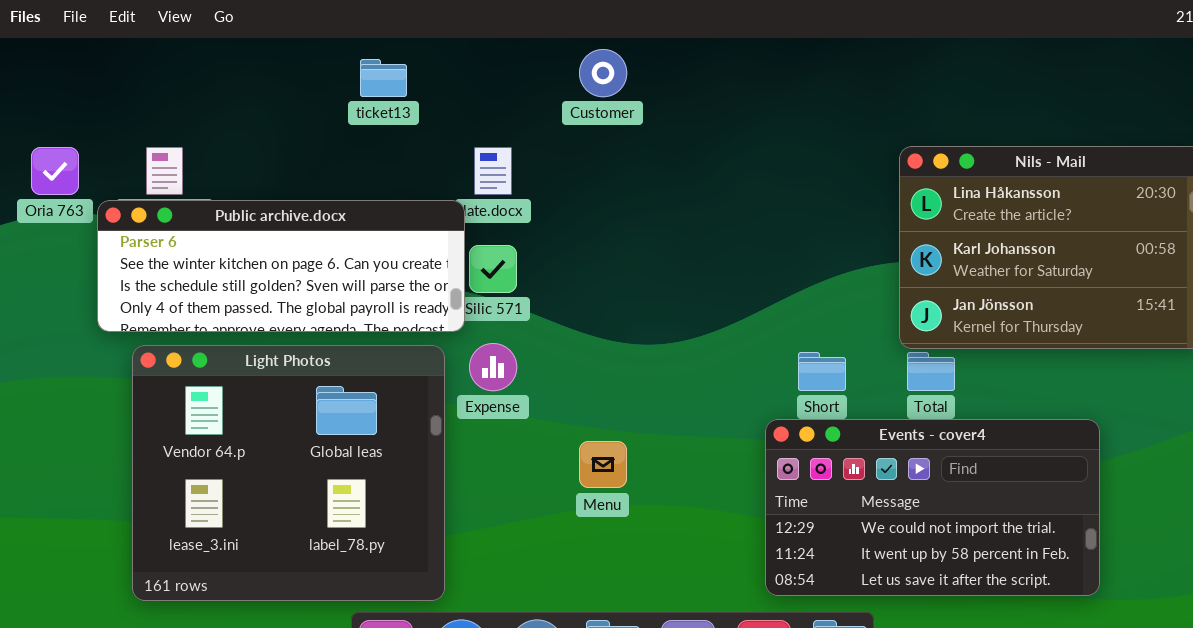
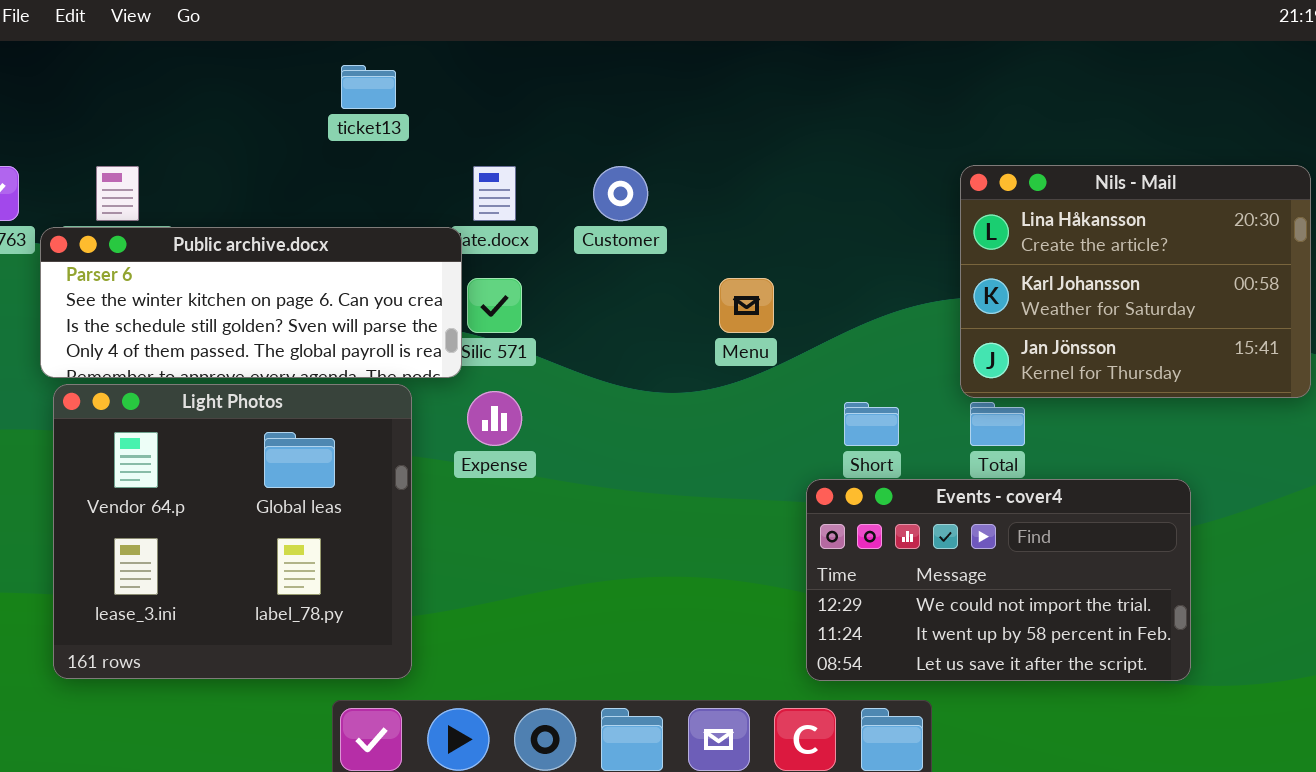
Customer: [579,49,627,97] -> [593,166,648,221], moved
Light Photos: [132,345,445,601] -> [53,384,412,679], moved
Menu: [579,441,627,488] -> [719,278,774,333], moved

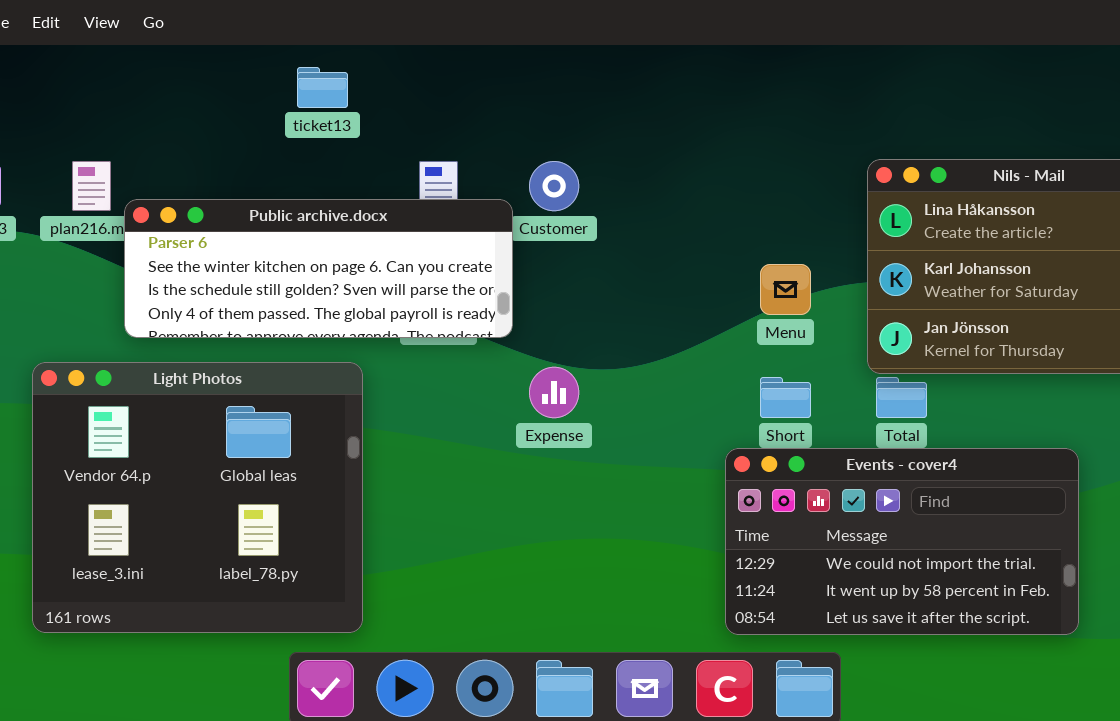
Public archive.docx: [40,227,462,378] -> [124,199,513,338], moved
Menu: [719,278,774,333] -> [760,264,811,315], moved
Expense: [467,391,522,446] -> [529,367,579,418], moved

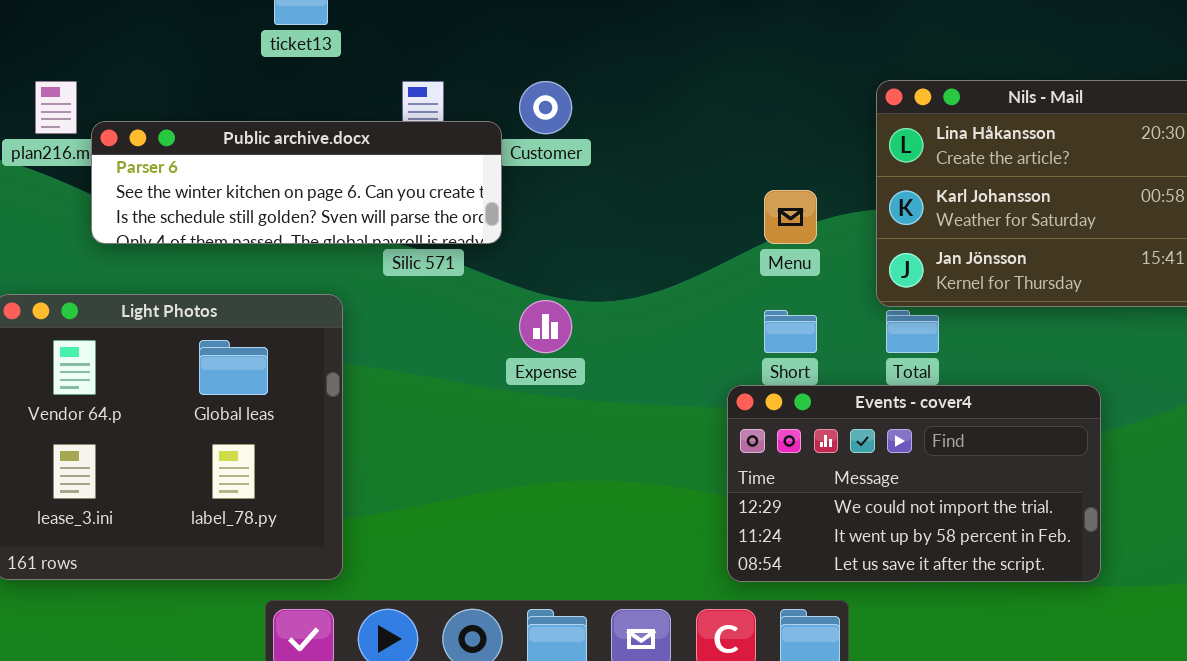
Public archive.docx: [124,199,513,338] -> [91,121,502,244], resized

